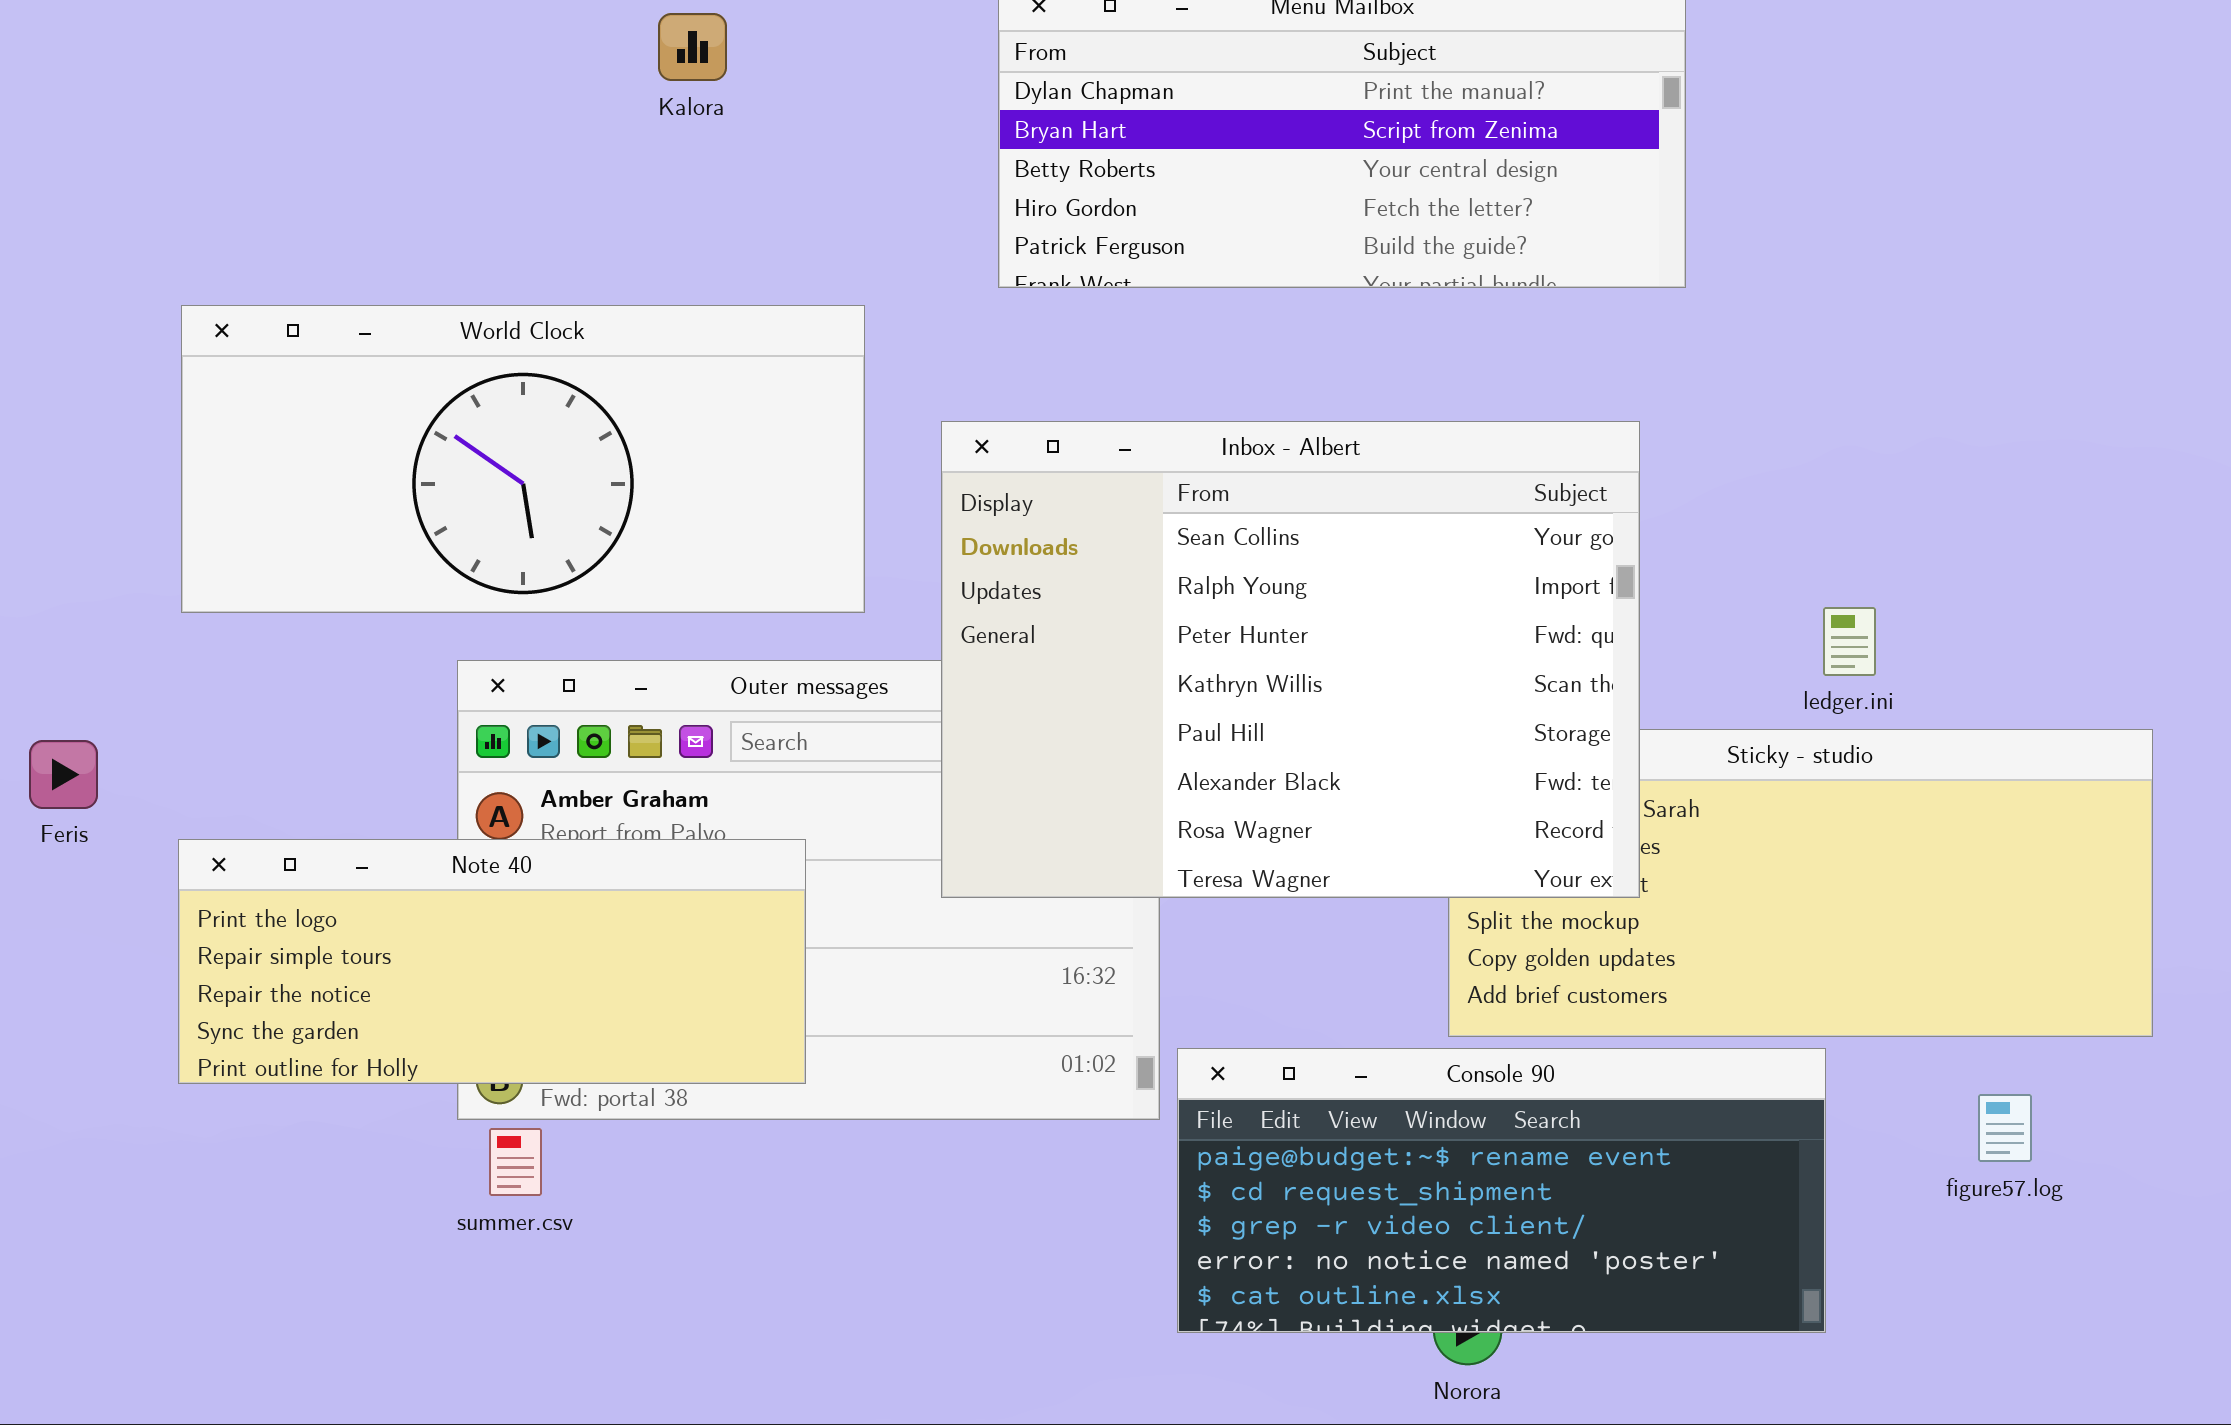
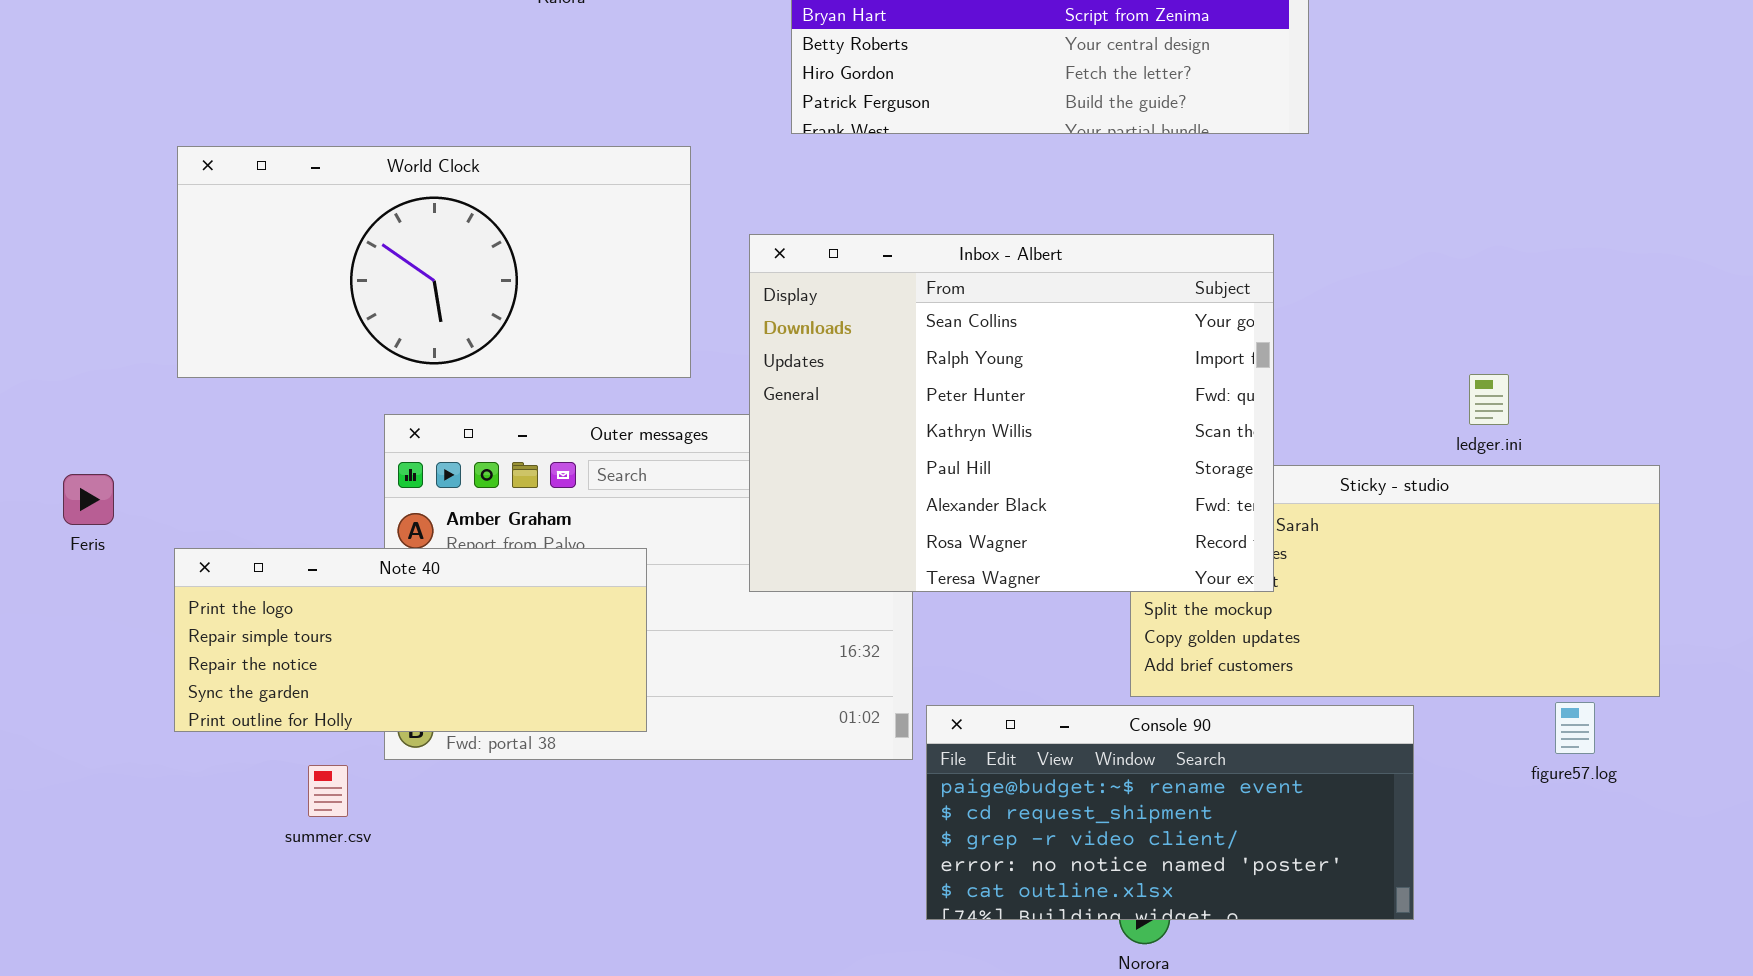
ledger.ini: [1823,607,1876,676] -> [1469,374,1509,425], moved
figure57.log: [1978,1094,2032,1162] -> [1555,702,1595,754], moved
summer.csv: [489,1128,542,1196] -> [308,765,348,817], moved

